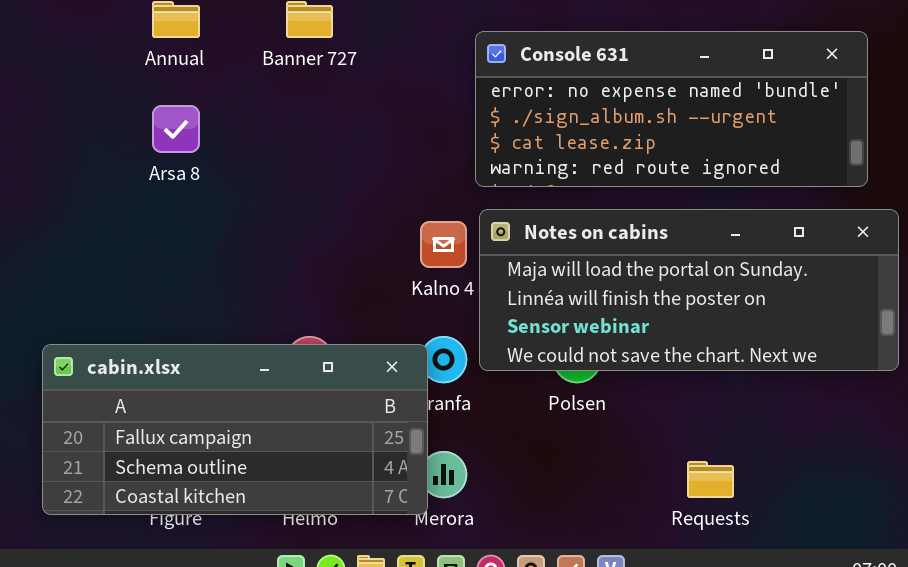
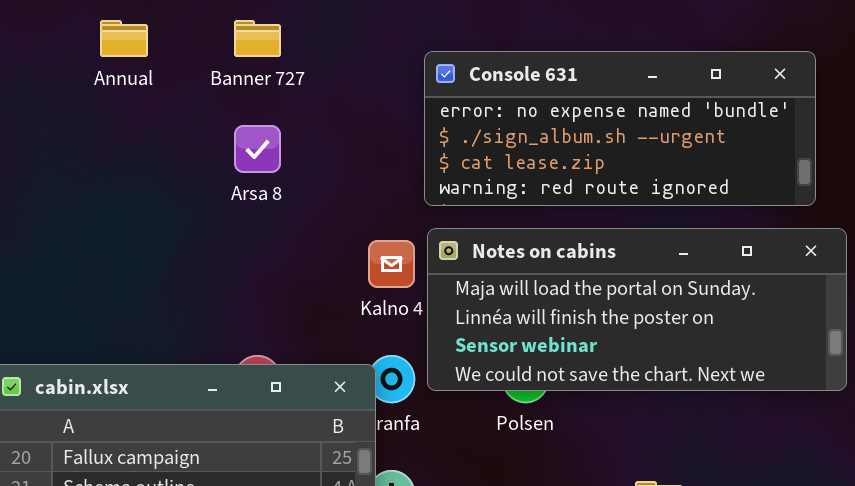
Arsa 8: [152,105,200,153] -> [234,125,281,173], moved

